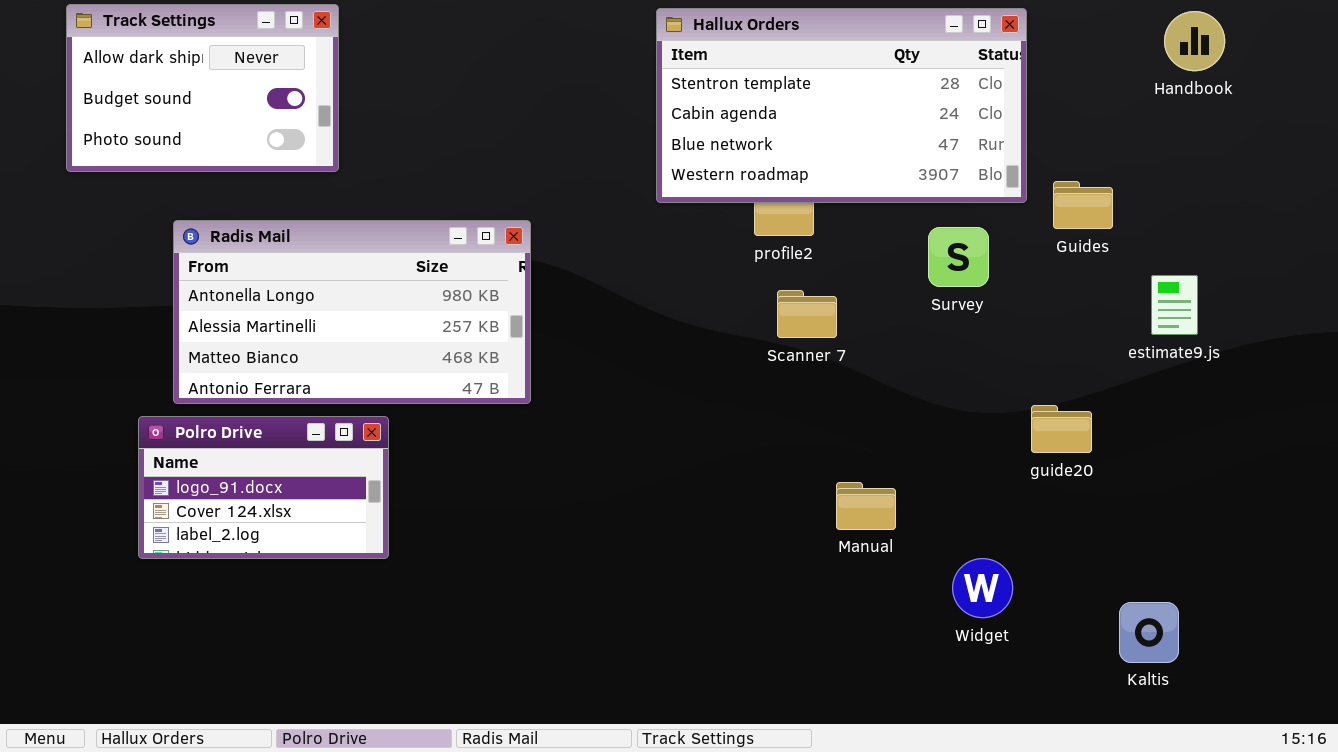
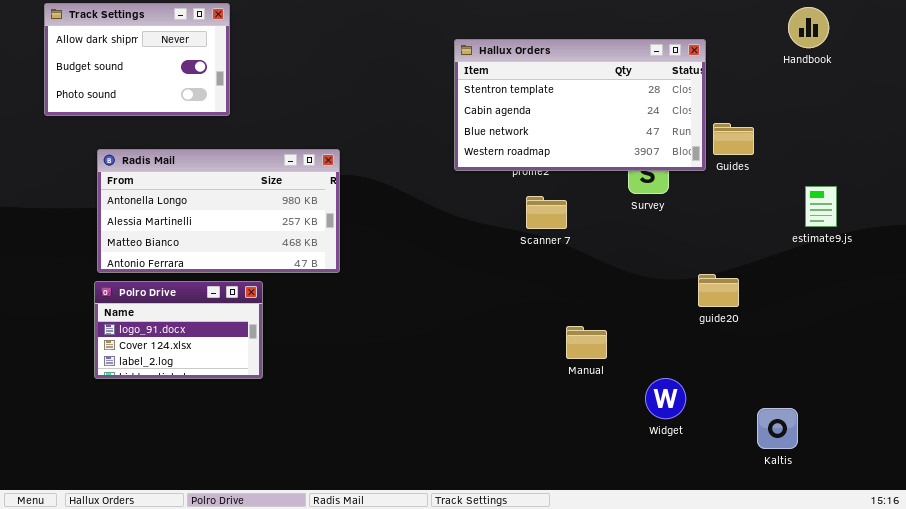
Hallux Orders: [656,8,1027,203] -> [454,39,706,171], moved
Radis Mail: [173,220,531,404] -> [97,149,340,273], moved
estimate9.js: [1151,275,1198,335] -> [805,186,837,227], moved

